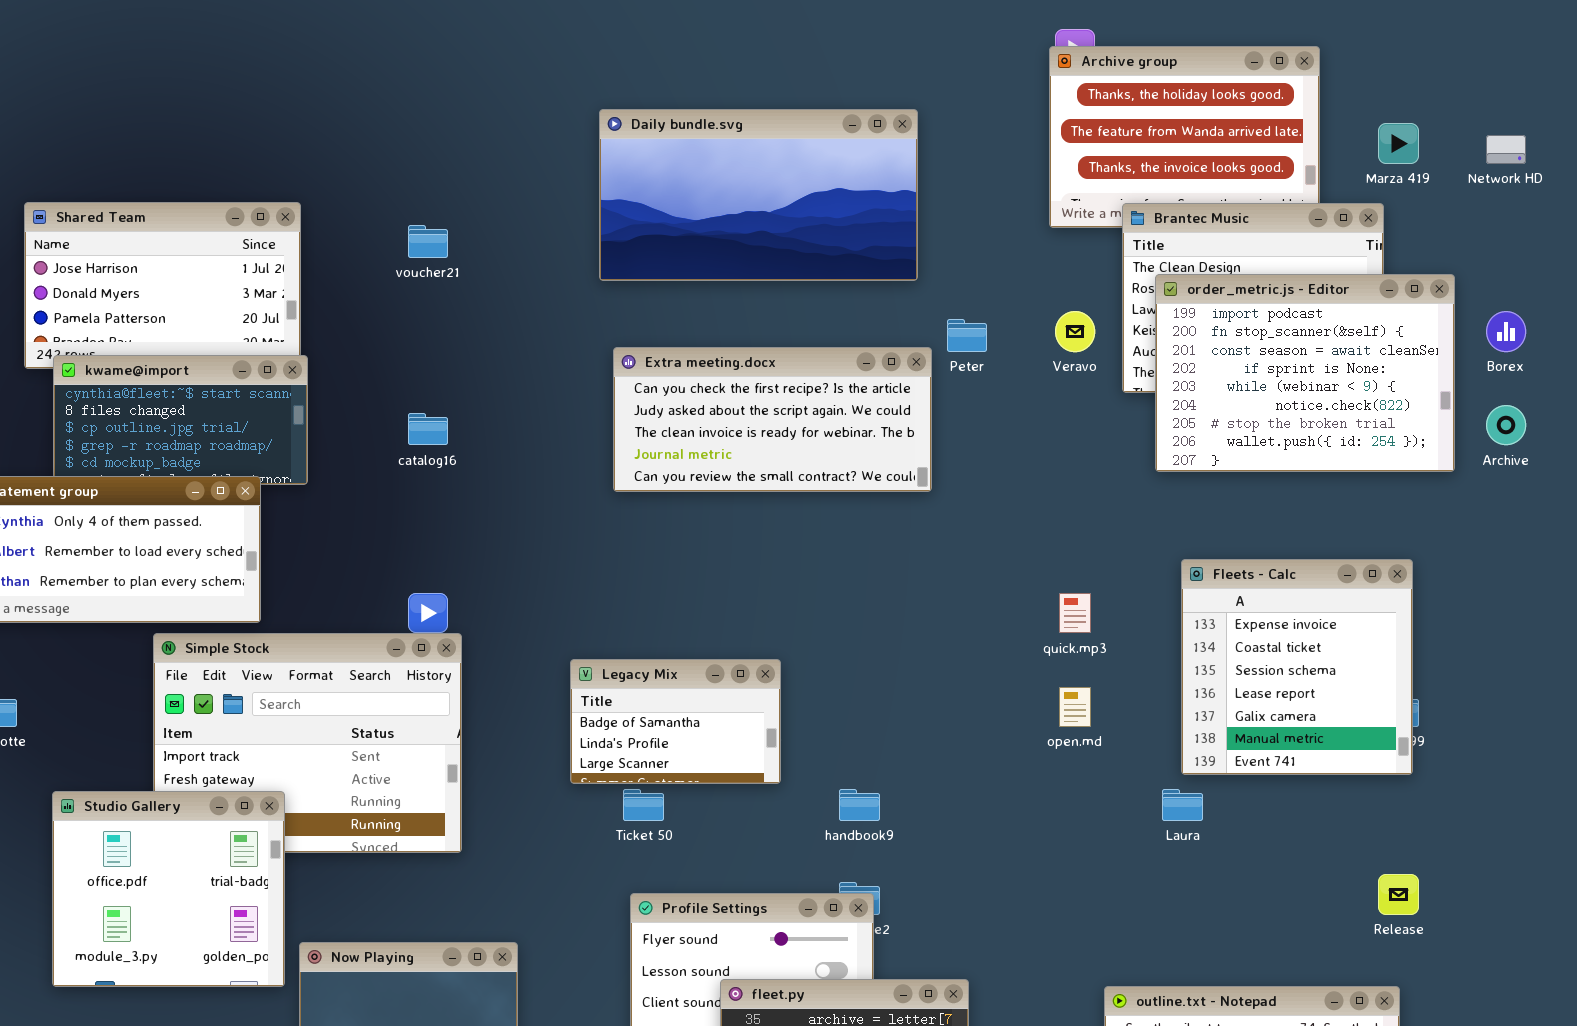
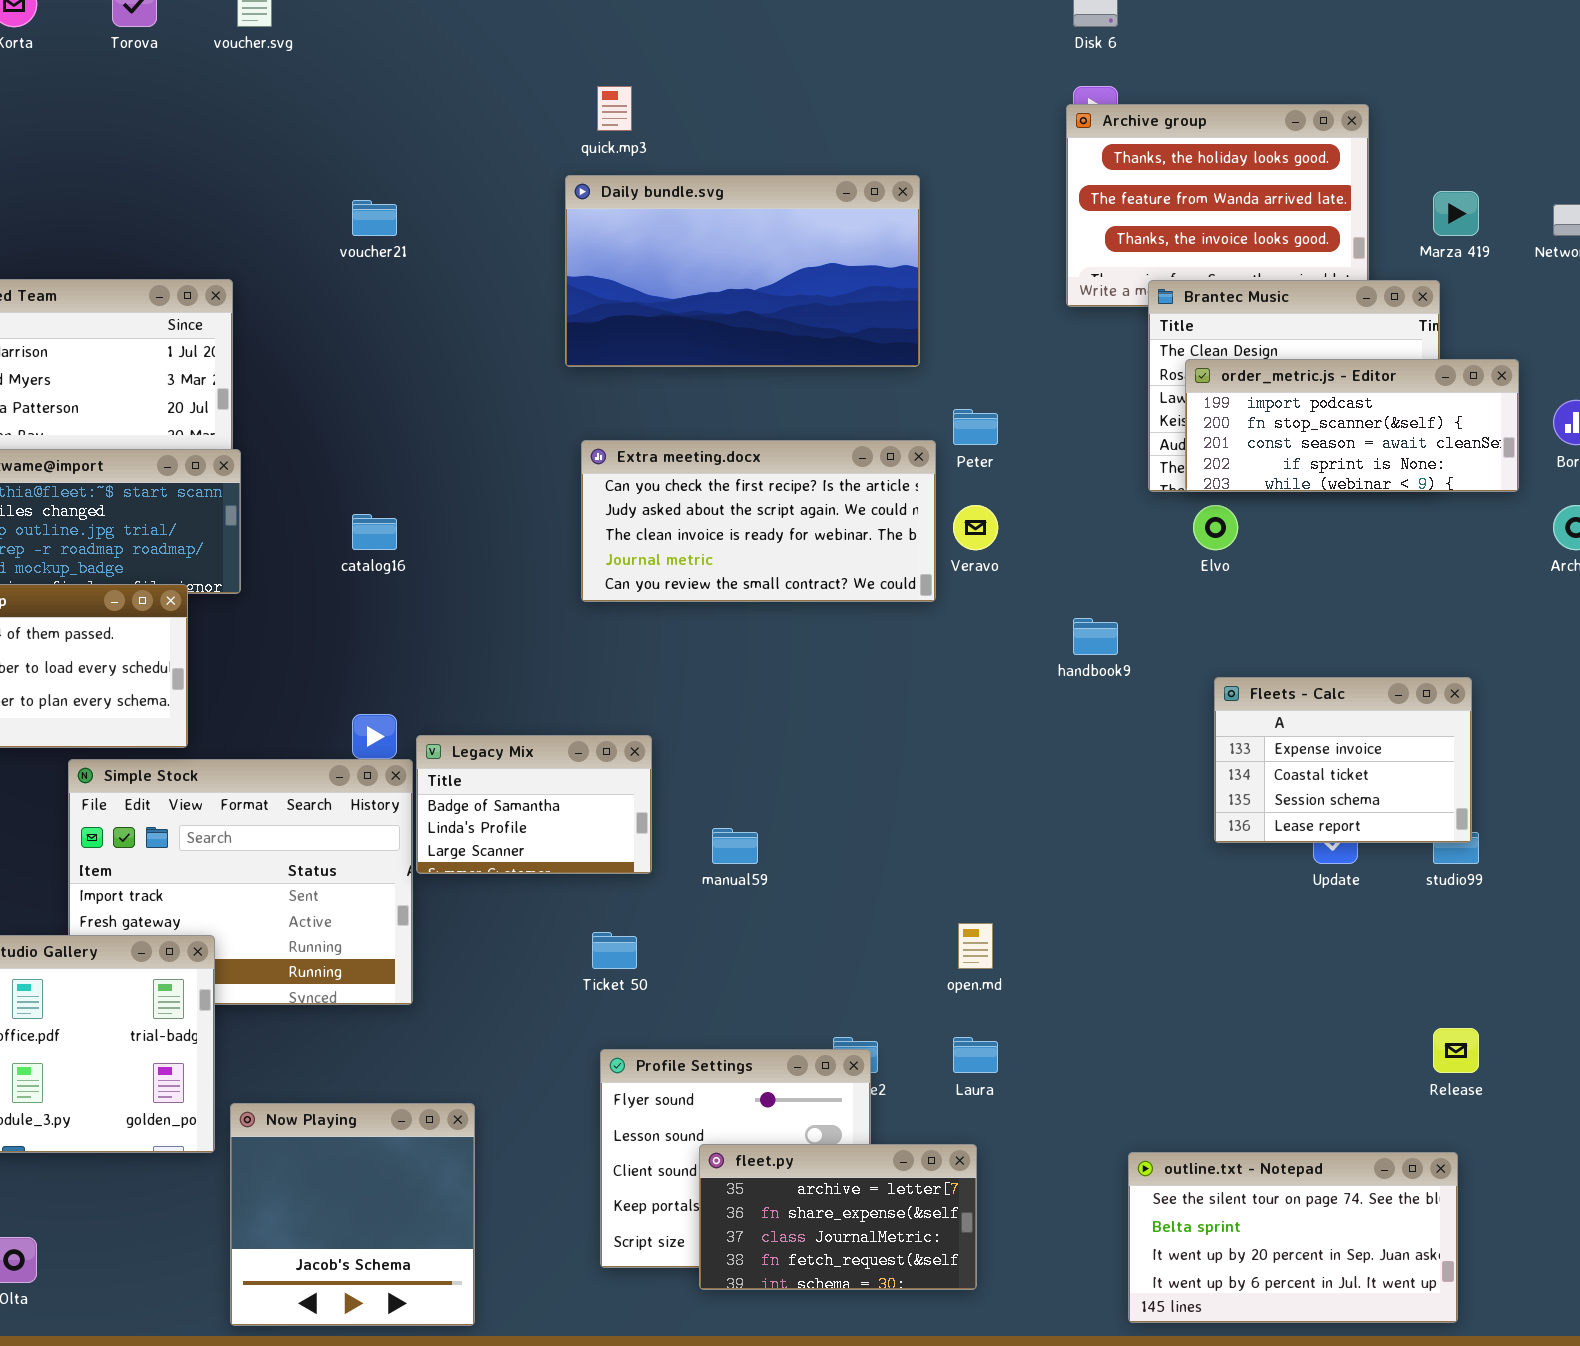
voucher21: [408,225,448,258] -> [352,200,397,236], moved
order_metric.js - Editor: [1155,274,1455,472] -> [1185,359,1519,492], resized
Veravo: [1055,311,1095,352] -> [953,505,998,550], moved
Fleets - Calc: [1181,559,1413,775] -> [1214,677,1472,843], resized
quick.mp3: [1059,593,1091,633] -> [597,86,632,131], moved
Legacy Mix: [570,659,781,784] -> [416,735,652,874], moved
open.md: [1059,687,1091,727] -> [958,923,993,969], moved
handbook9: [839,789,880,821] -> [1073,618,1118,655], moved
Laura: [1162,789,1203,821] -> [953,1037,998,1073], moved

